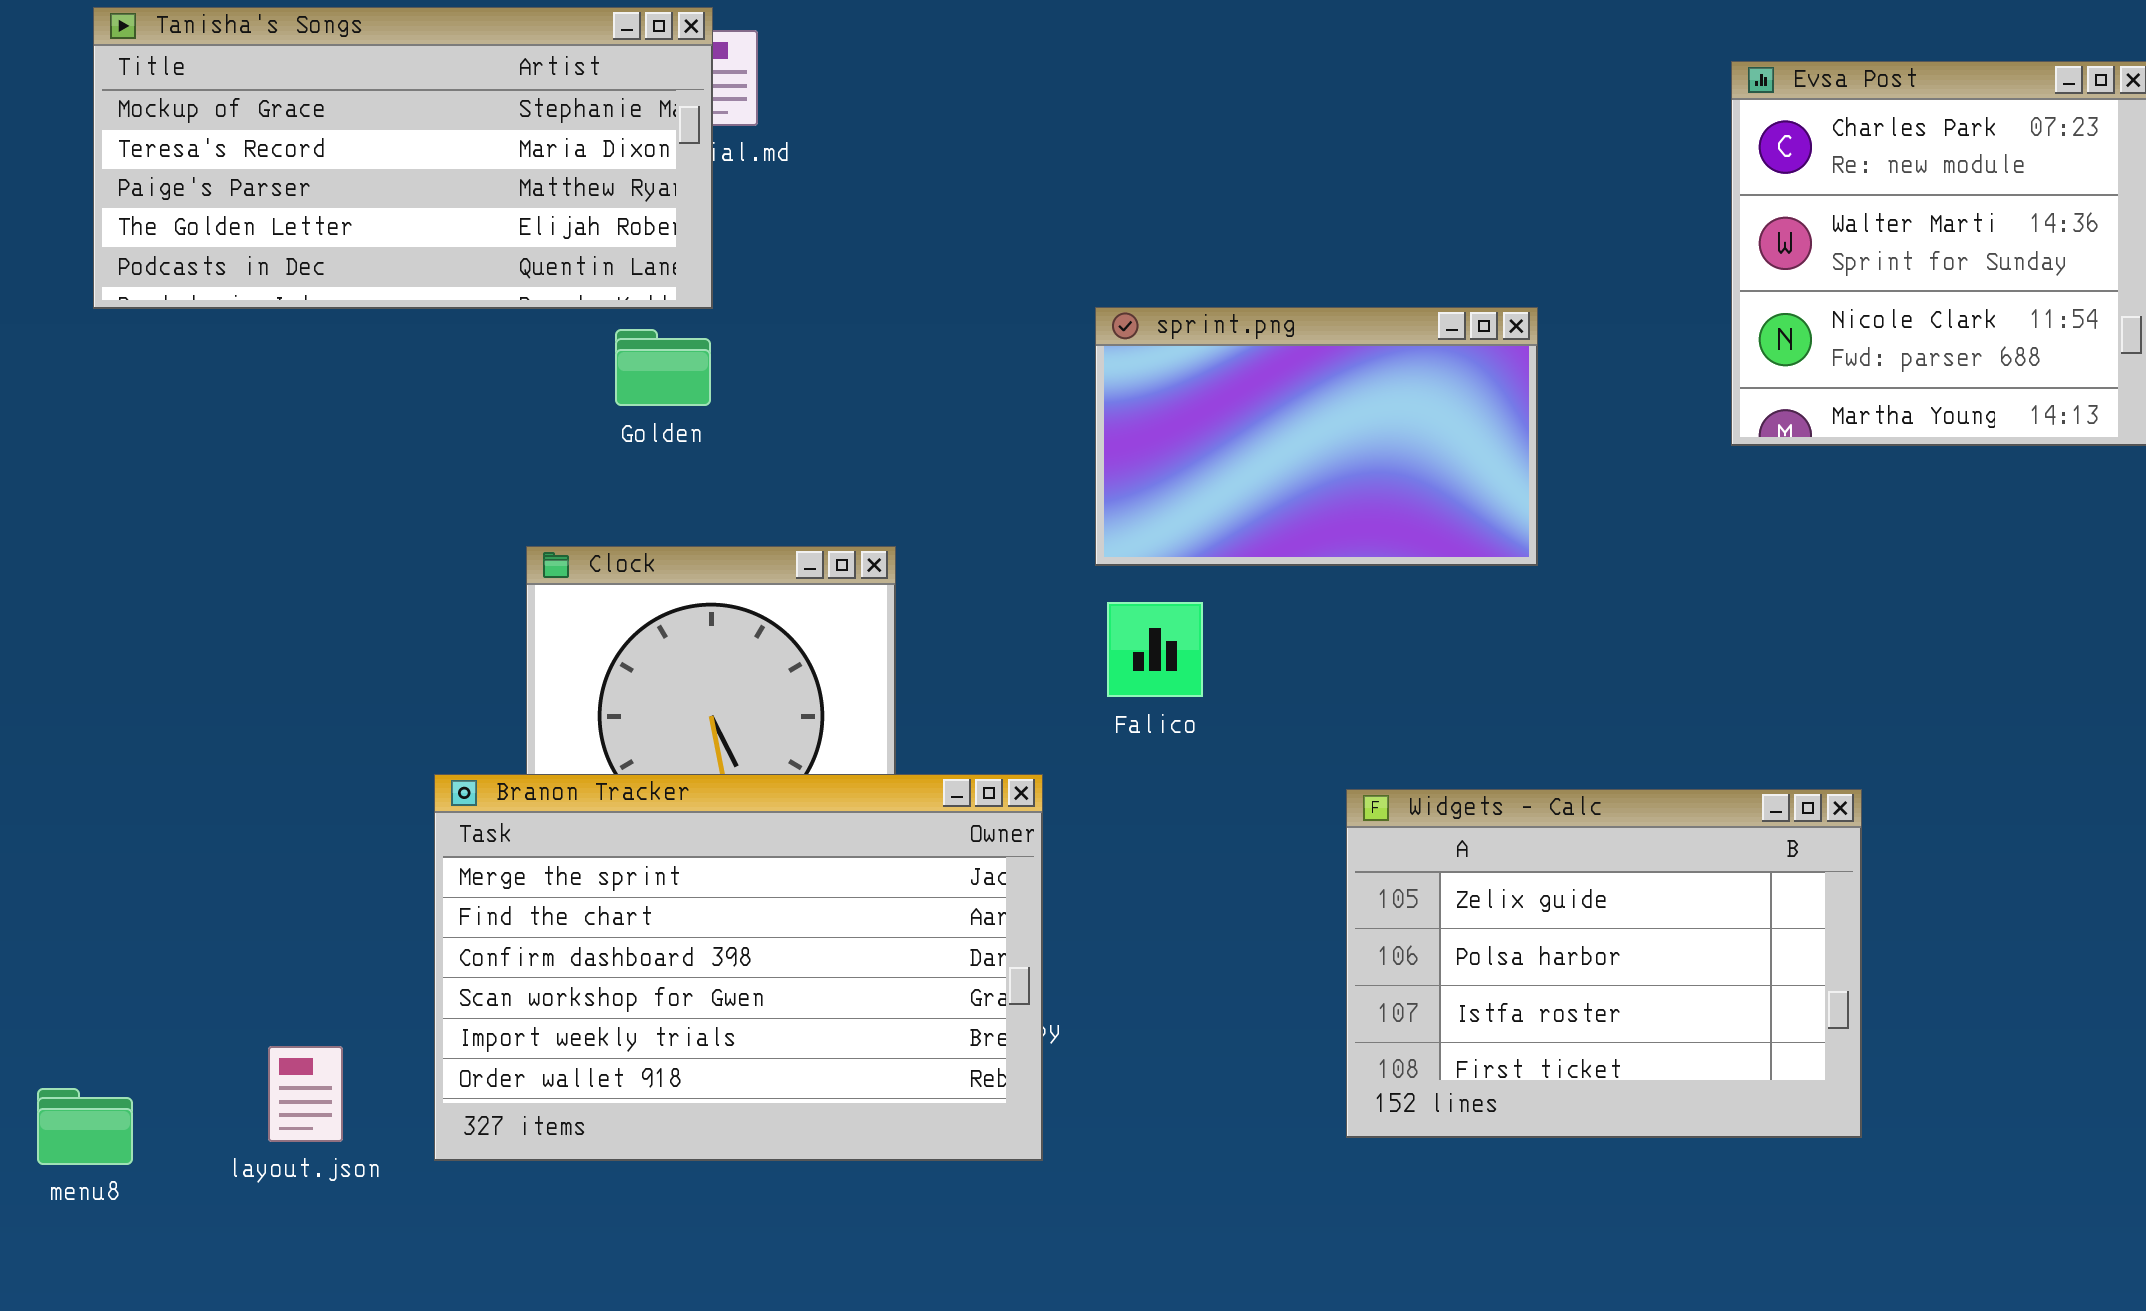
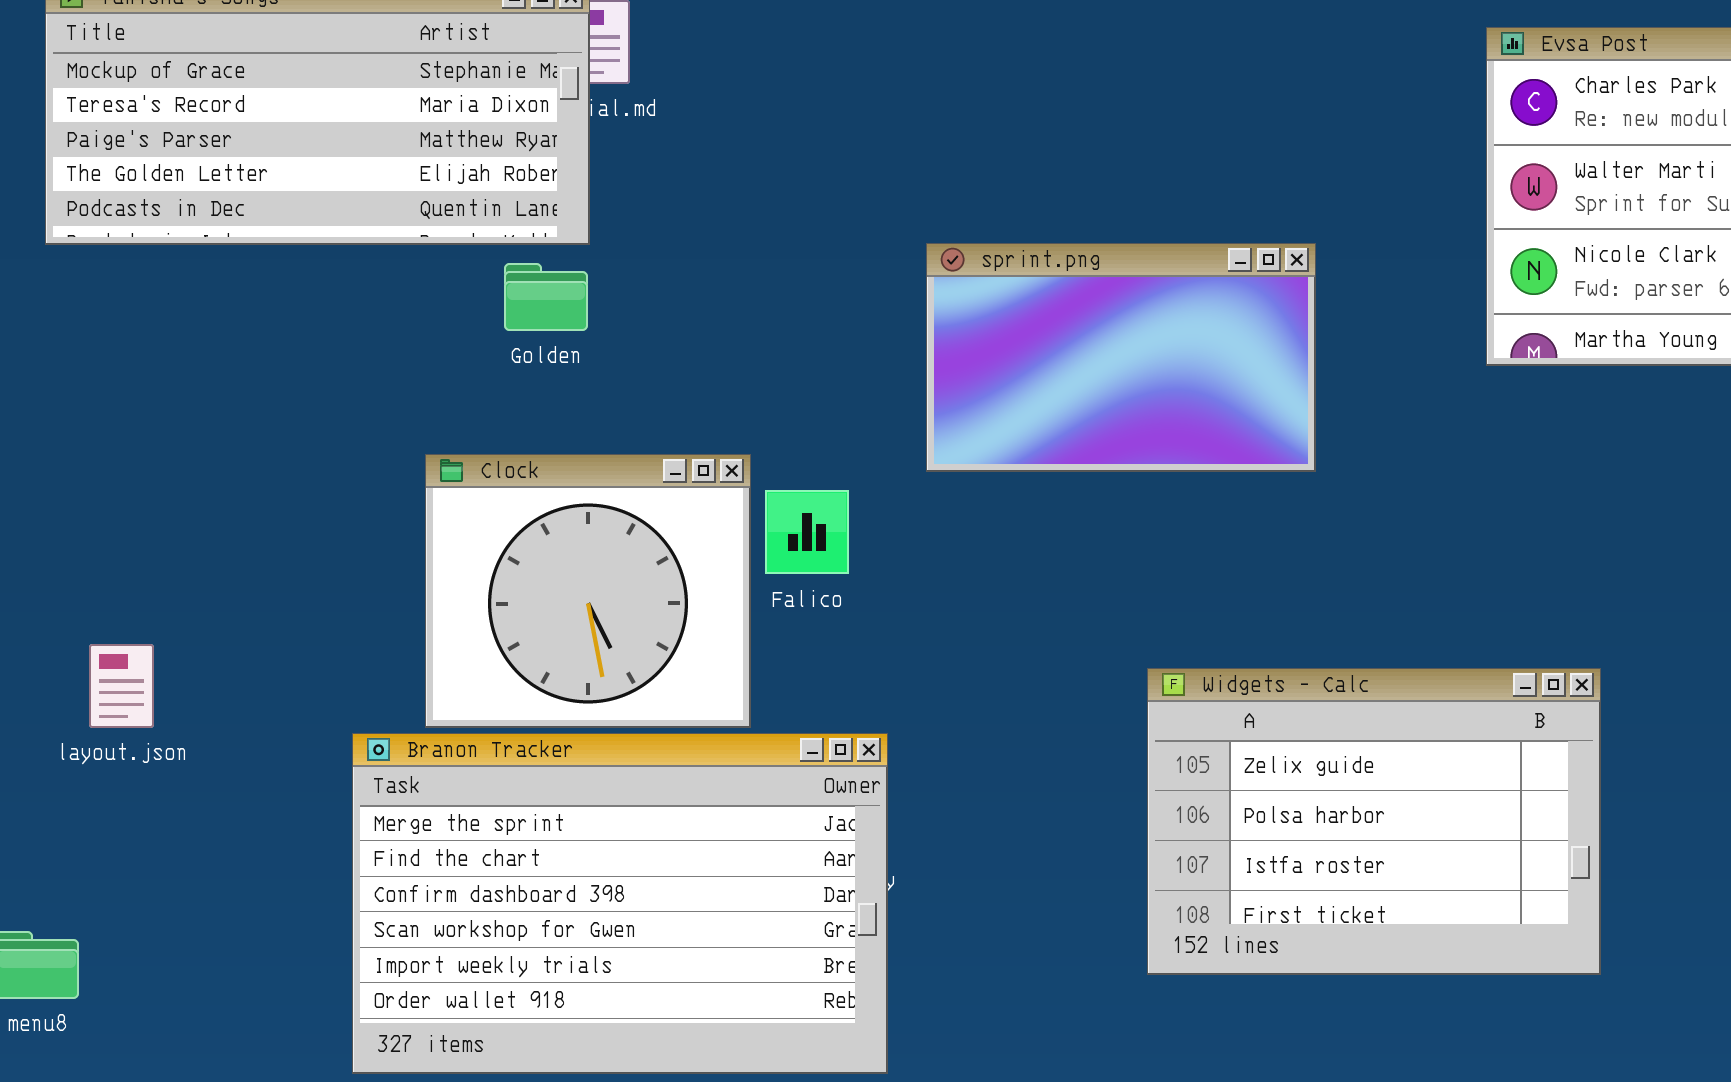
Falico: [1107,602,1203,697] -> [765,490,849,574], moved
Branon Tracker: [434,774,1043,1161] -> [352,733,888,1074], moved
layout.json: [268,1046,343,1142] -> [89,644,154,728], moved

